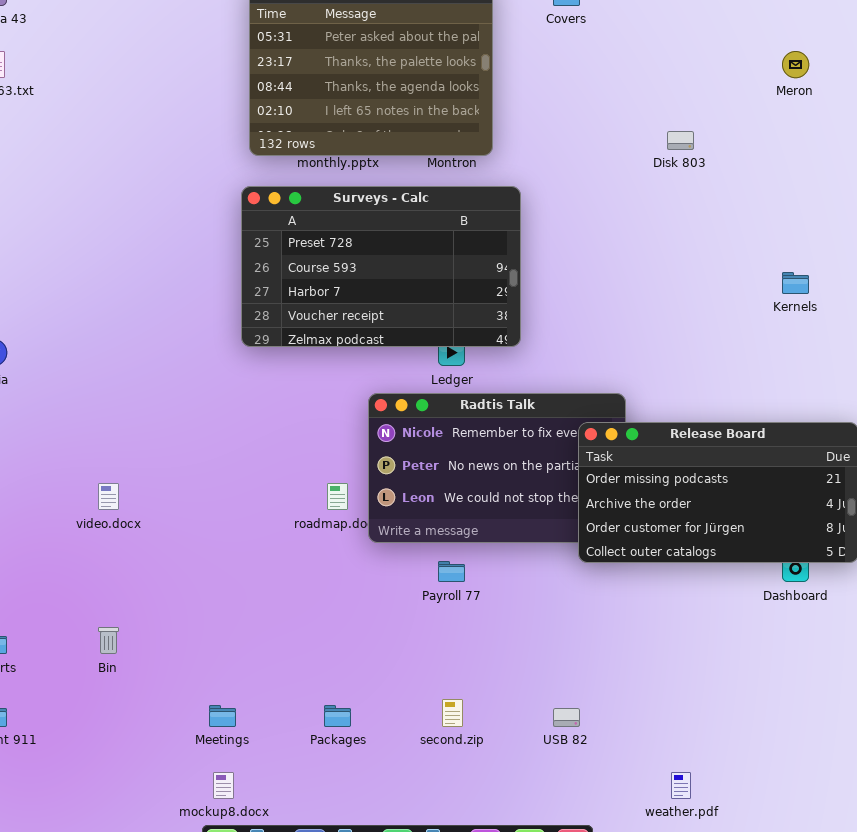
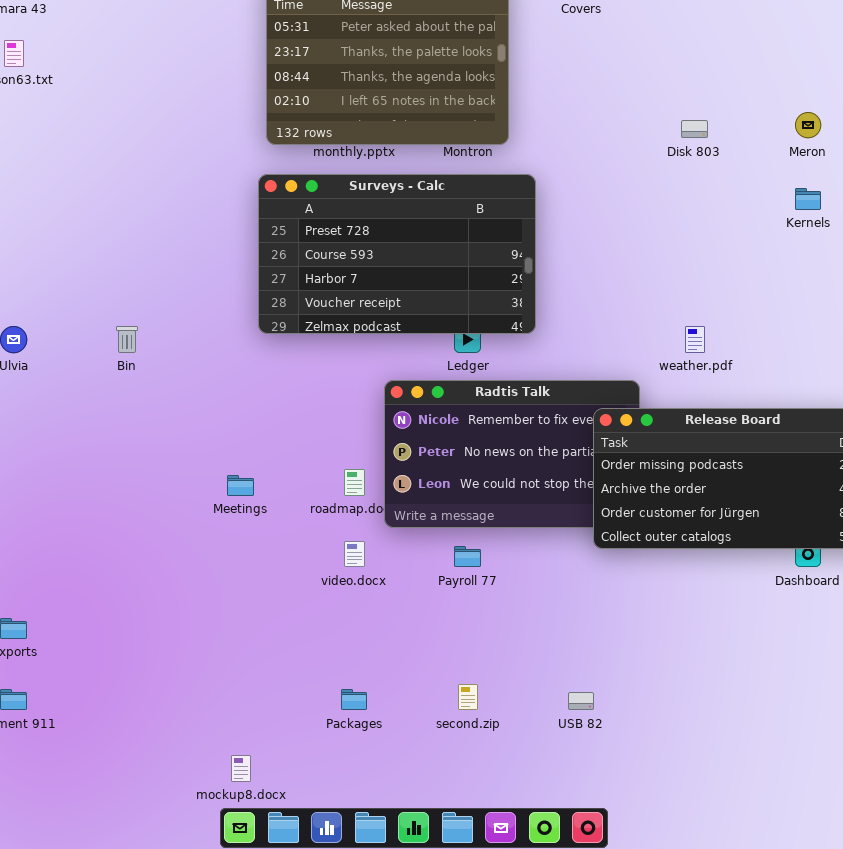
Meron: [782,51,809,78] -> [795,112,821,138], moved
Kernels: [782,272,809,294] -> [795,188,821,210], moved
video.docx: [98,483,119,510] -> [344,541,365,567], moved
Bin: [98,627,119,654] -> [116,326,138,353], moved
Meetings: [209,705,236,727] -> [227,475,254,496], moved
weather.pdf: [671,772,691,799] -> [685,326,705,353], moved

